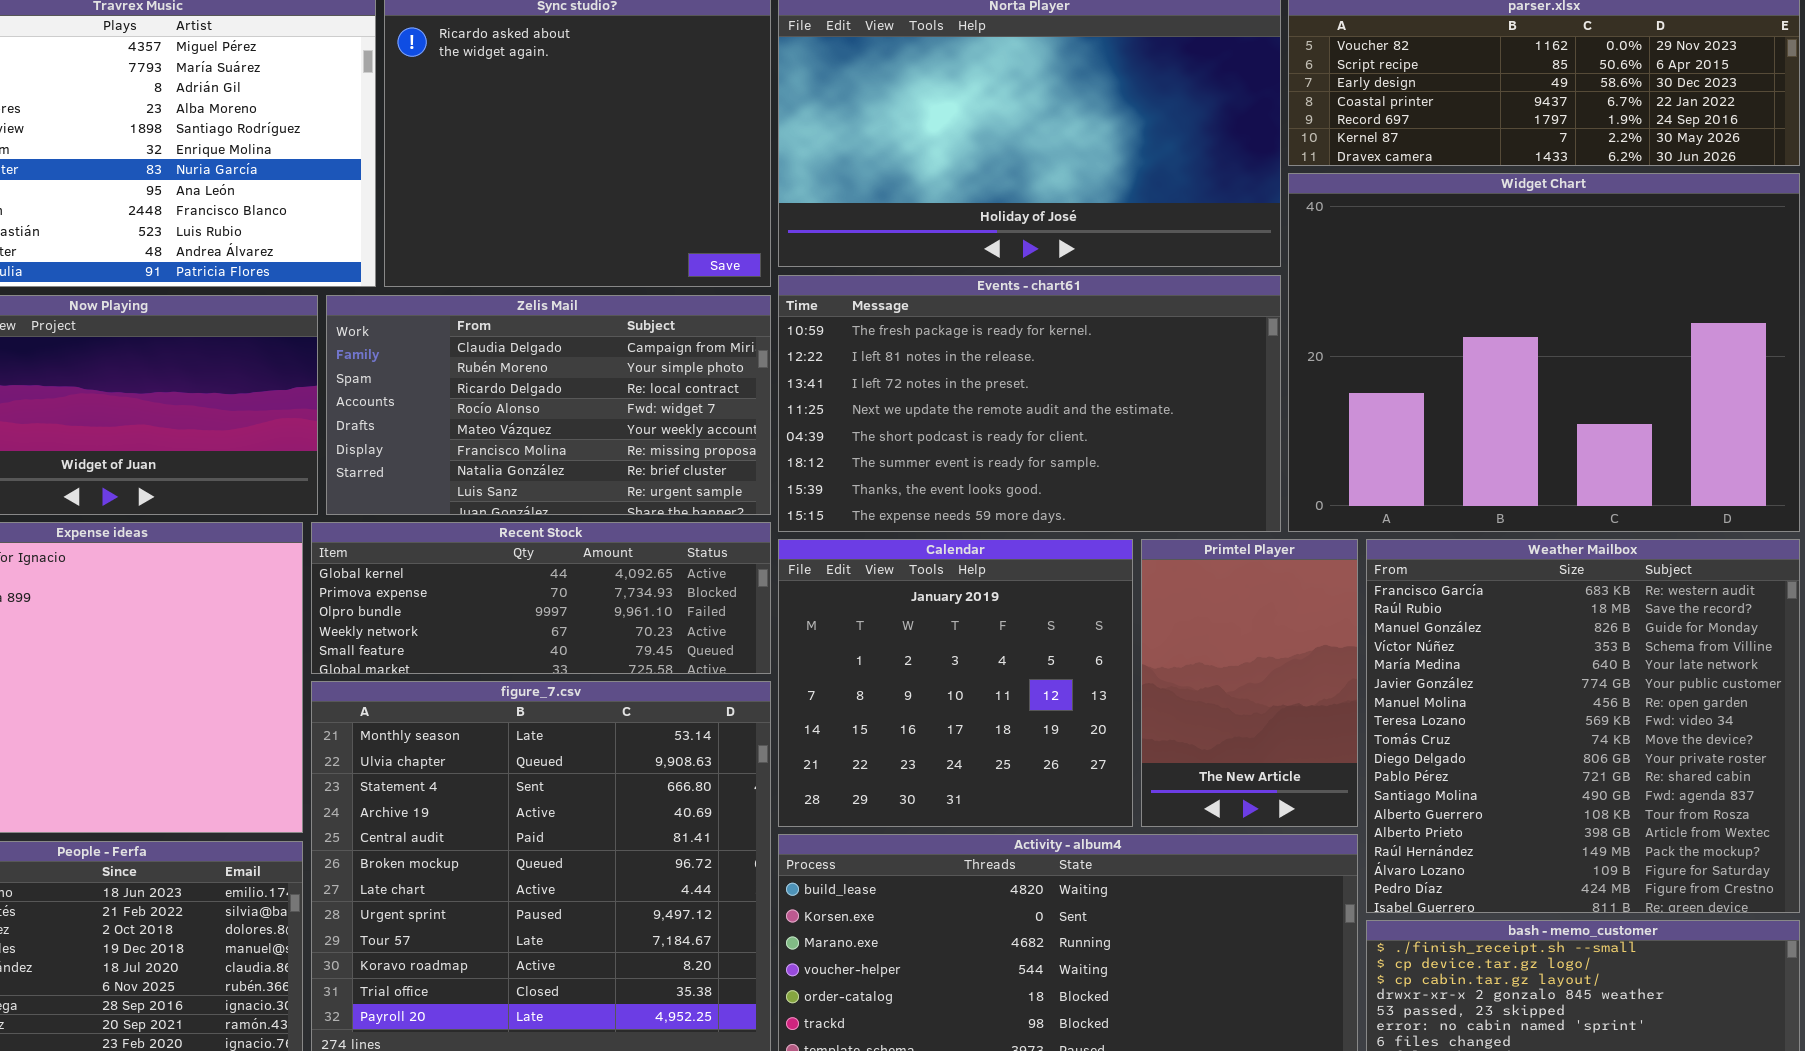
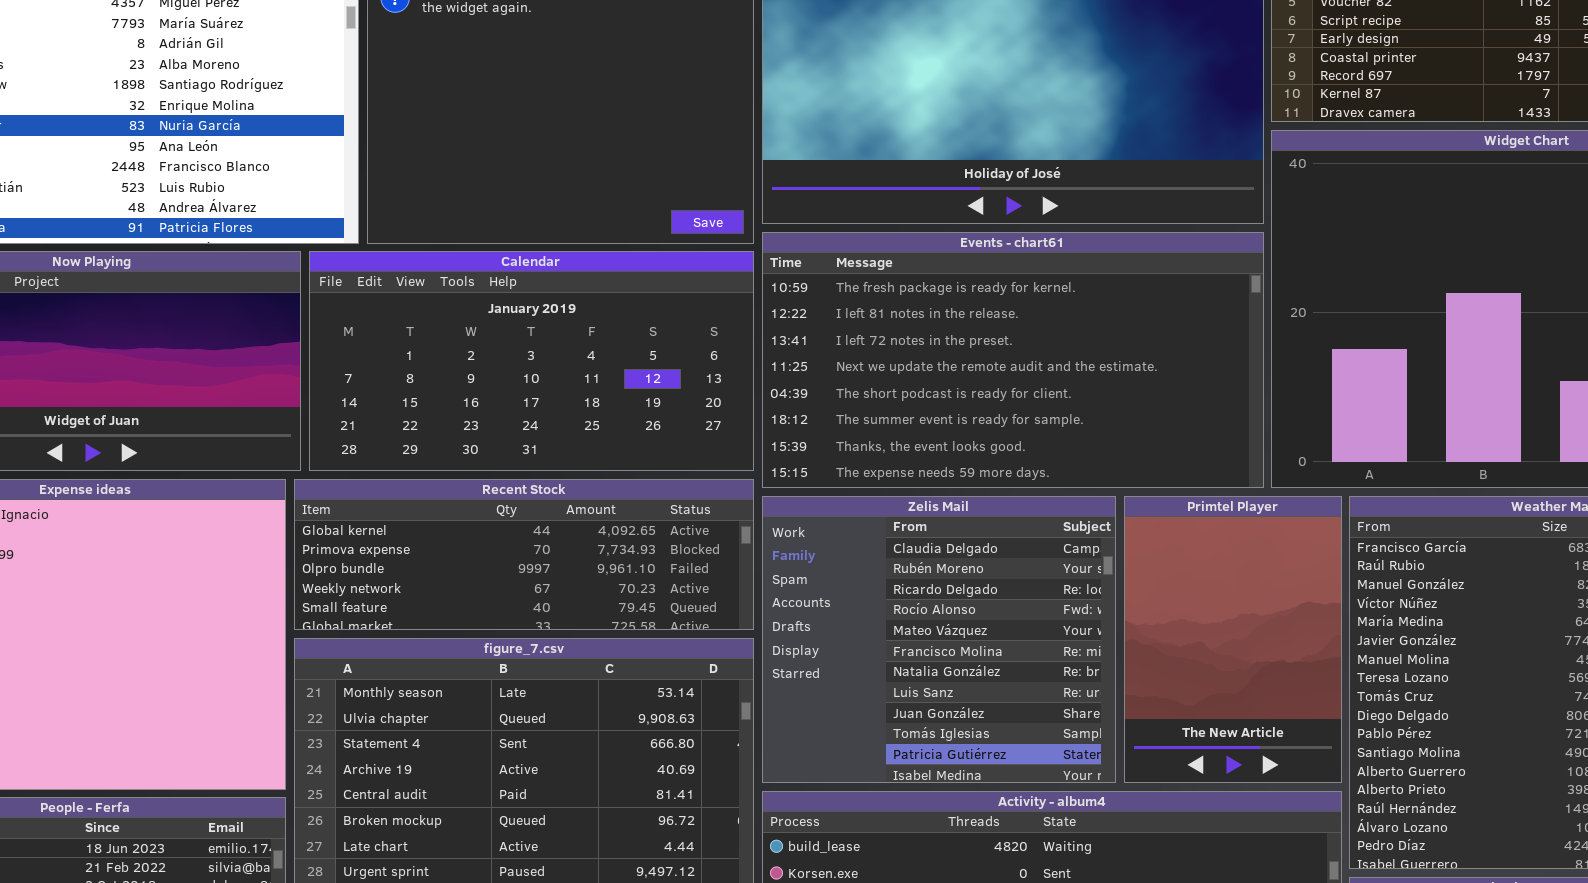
Zelis Mail: [326,295,771,515] -> [762,496,1116,783], moved, resized
Calendar: [778,539,1133,827] -> [309,251,754,471], moved, resized

